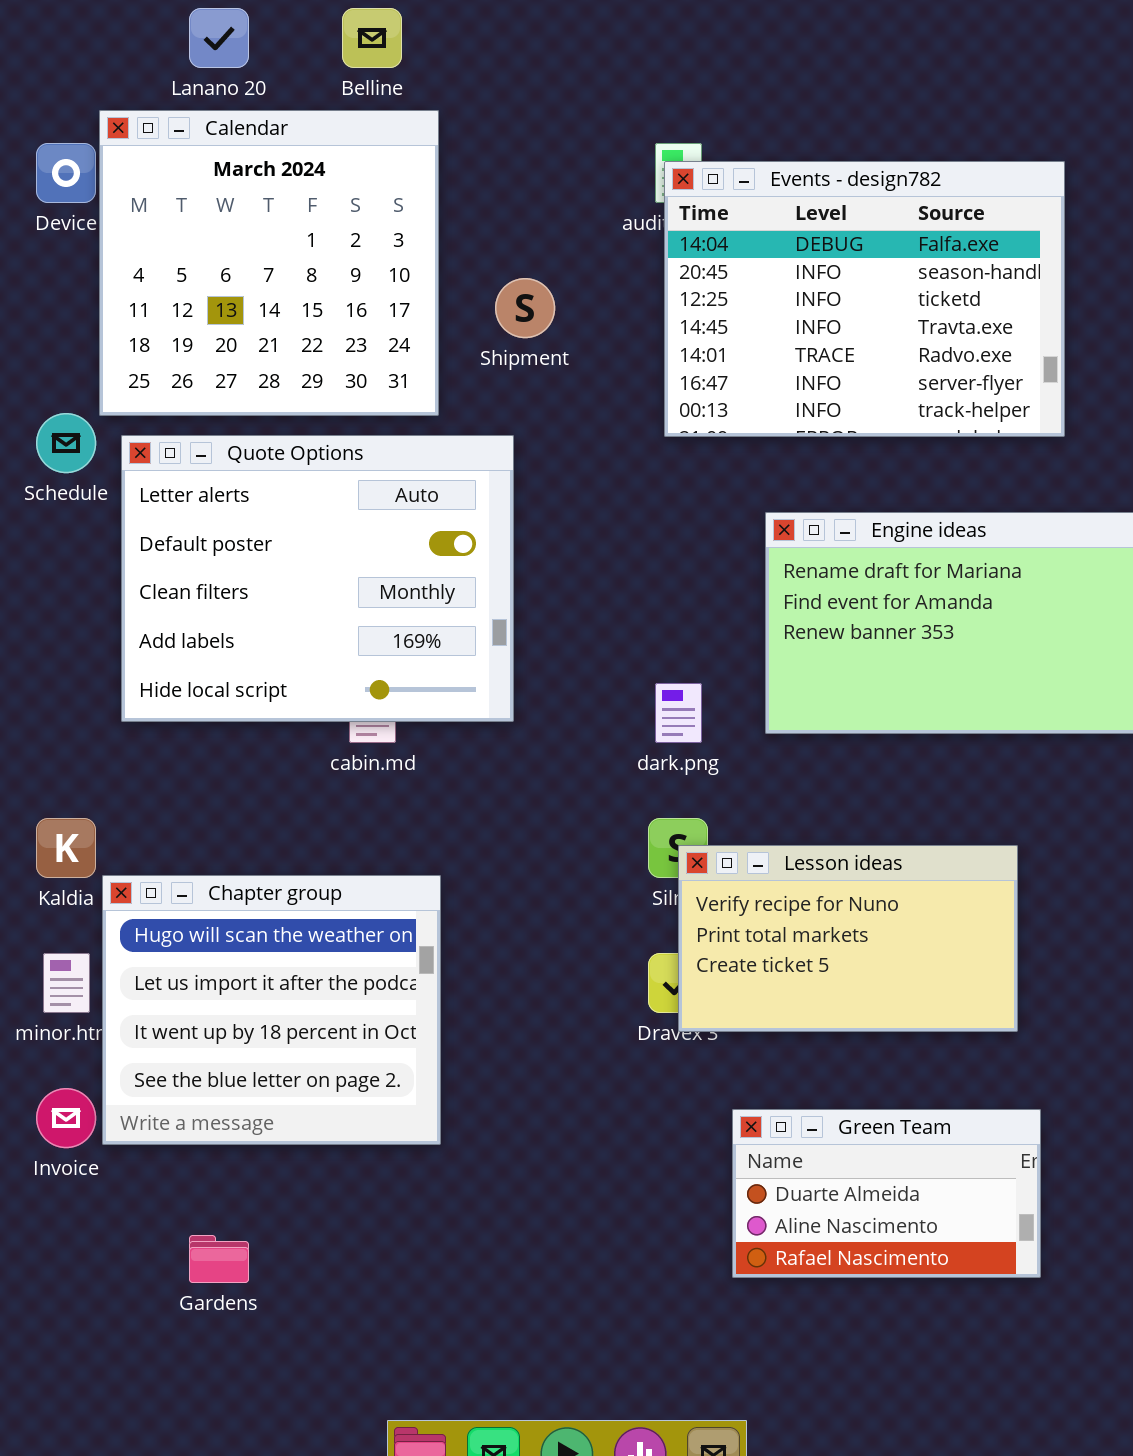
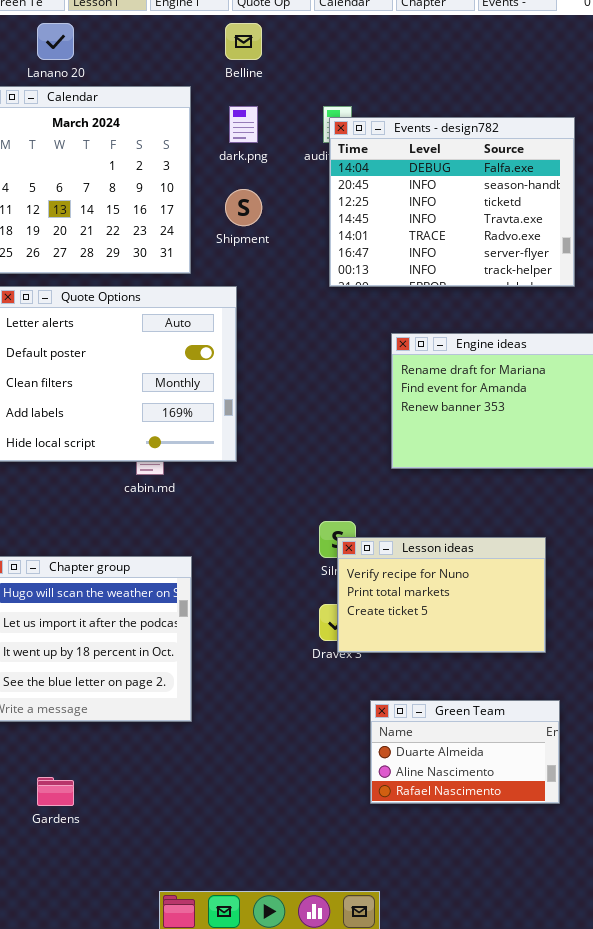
Belline: [342,8,402,68] -> [225,23,262,60], moved
dark.png: [655,683,702,743] -> [229,106,258,143], moved

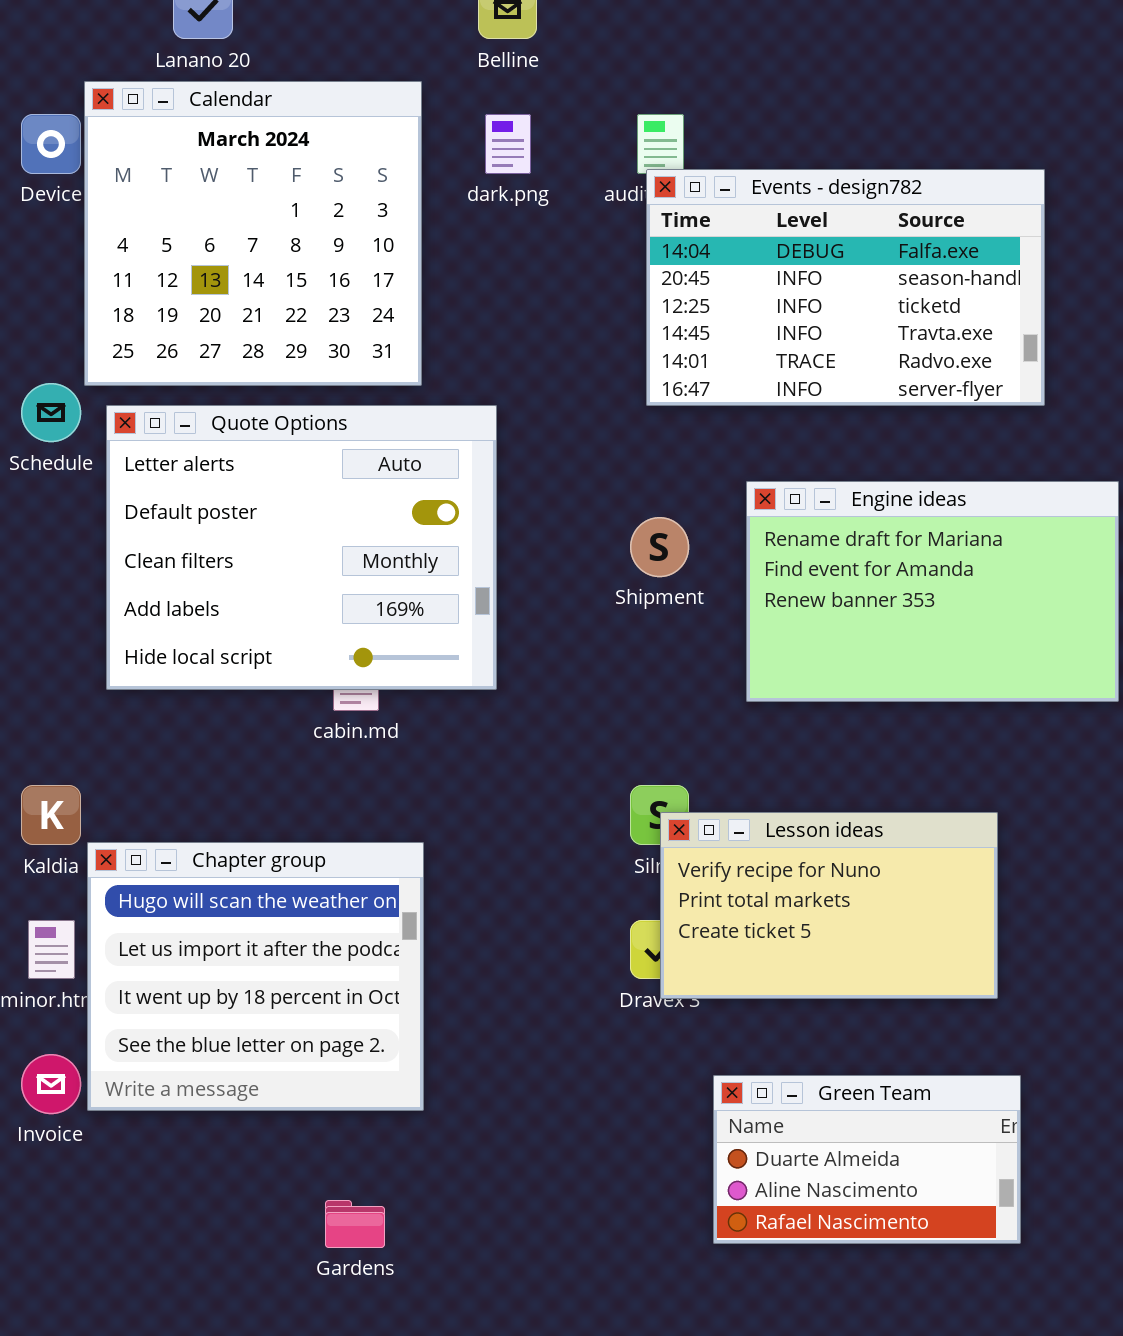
Events - design782: [329,117,575,287] -> [646,169,1045,406], resized
Shipment: [225,189,262,226] -> [630,517,689,577], moved
Gardens: [37,777,74,806] -> [325,1200,385,1248], moved

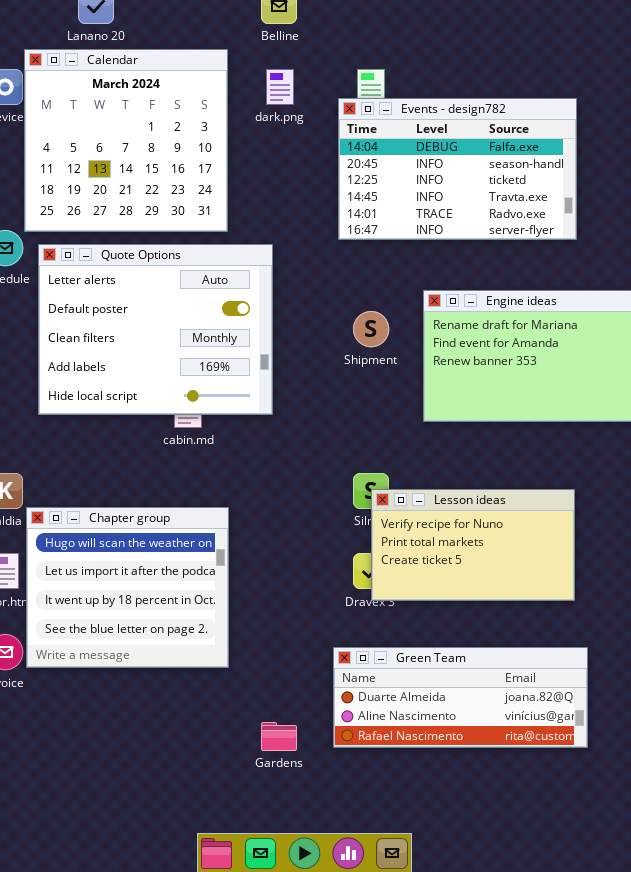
Events - design782: [646,169,1045,406] -> [338,98,577,240], moved
Green Team: [713,1075,1021,1244] -> [333,647,588,748], resized
Gardens: [325,1200,385,1248] -> [261,722,297,751], moved

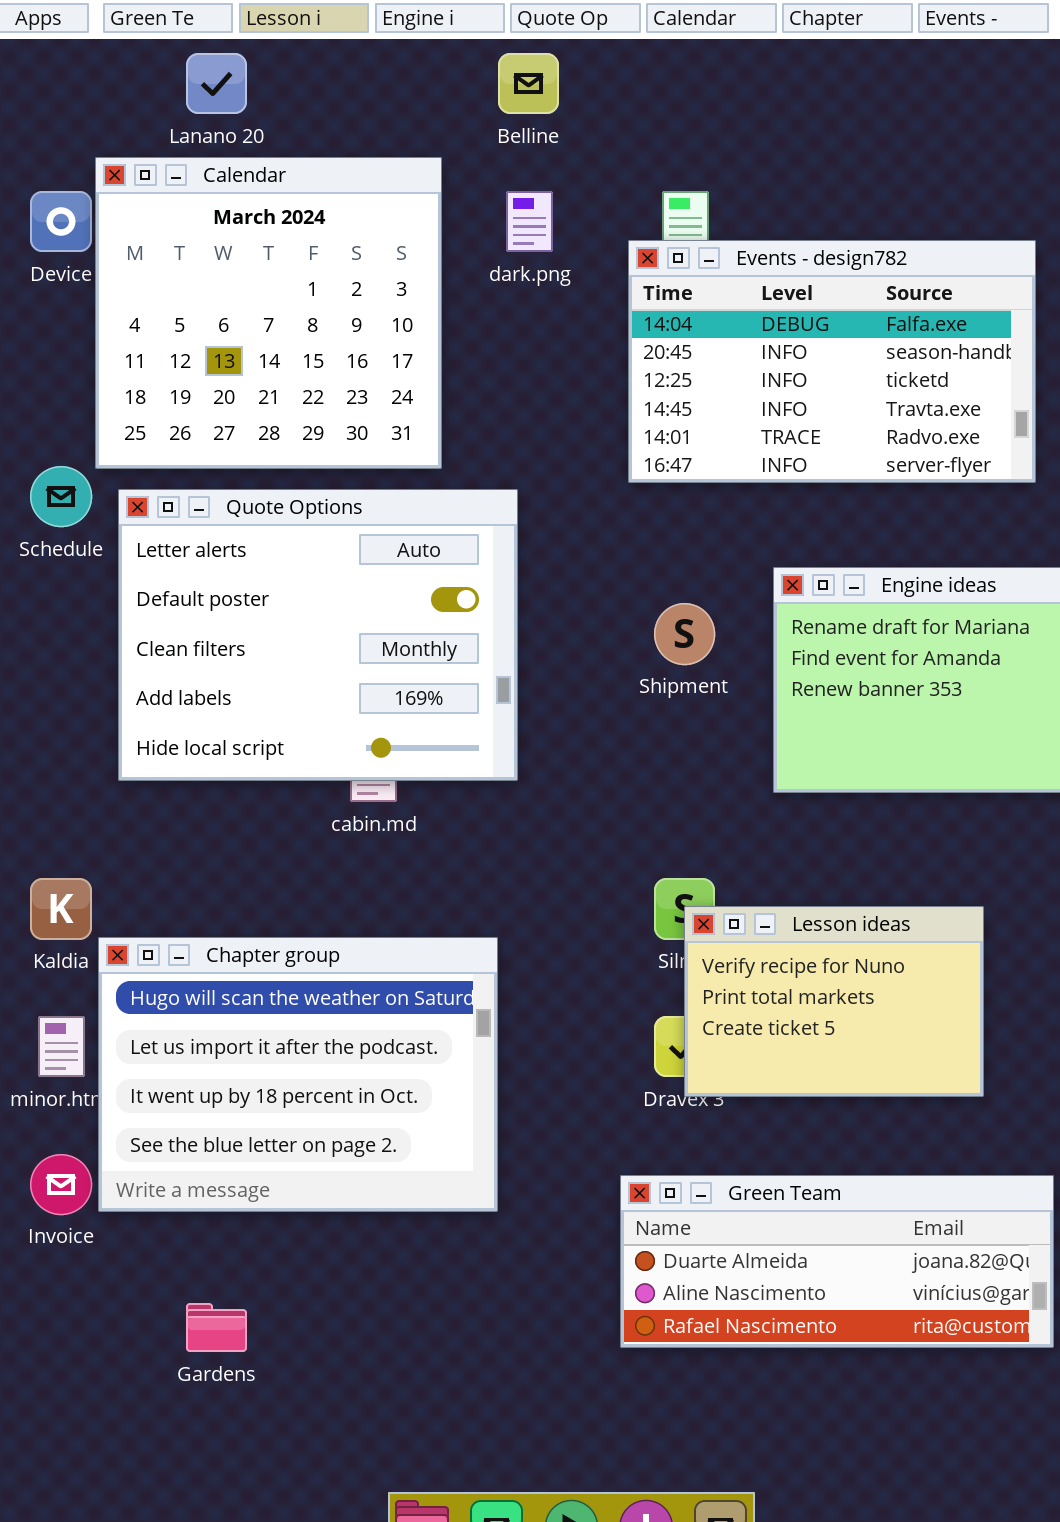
Lesson ideas: [371,489,575,601] -> [684,906,984,1097], resized
Chapter group: [26,507,229,668] -> [98,937,498,1212], resized
Gardens: [261,722,297,751] -> [186,1303,247,1352], moved

